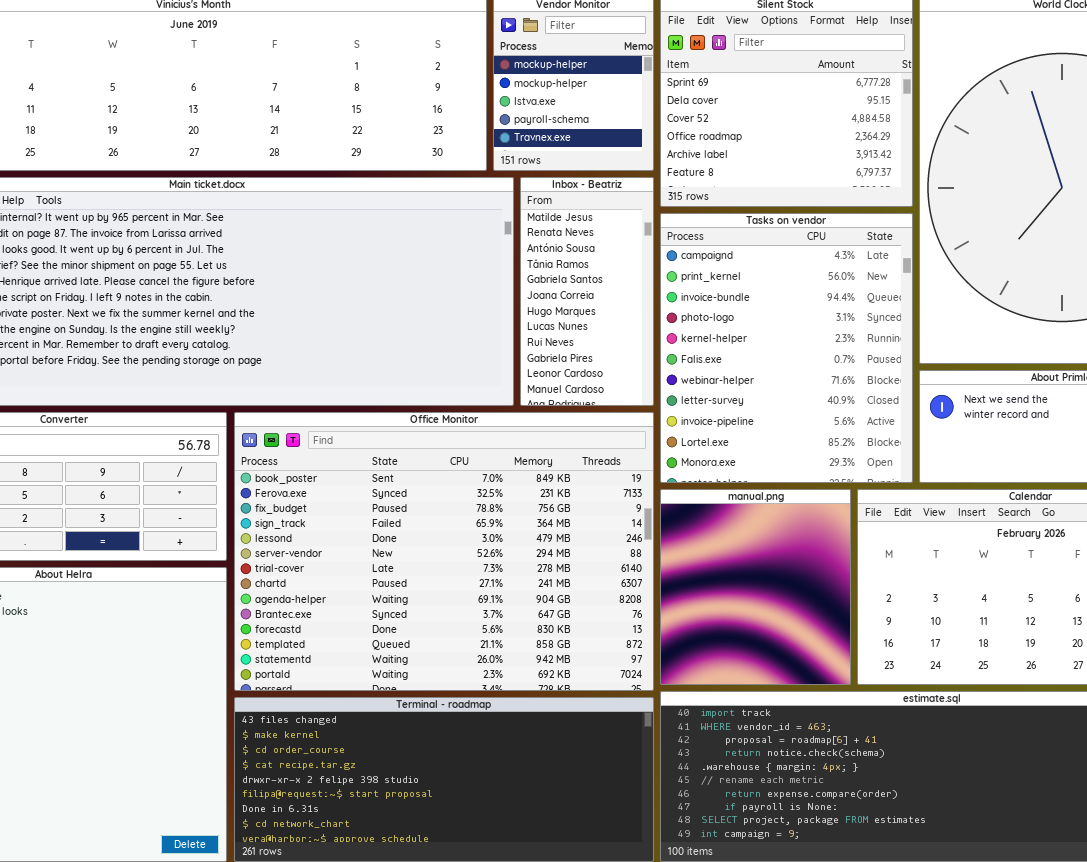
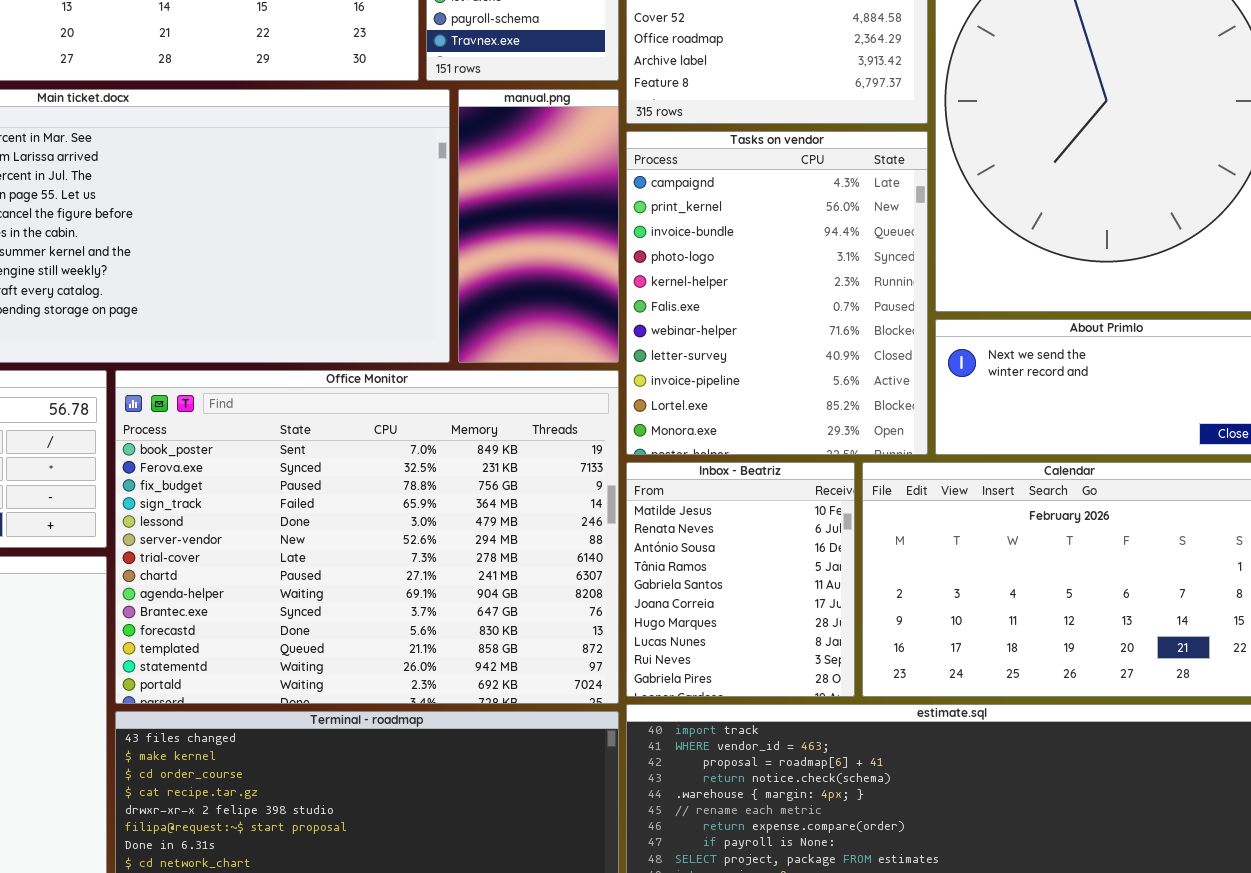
Inbox - Beatriz: [520,177,654,406] -> [626,462,855,697], moved, resized
manual.png: [660,489,851,685] -> [458,89,619,363], moved, resized

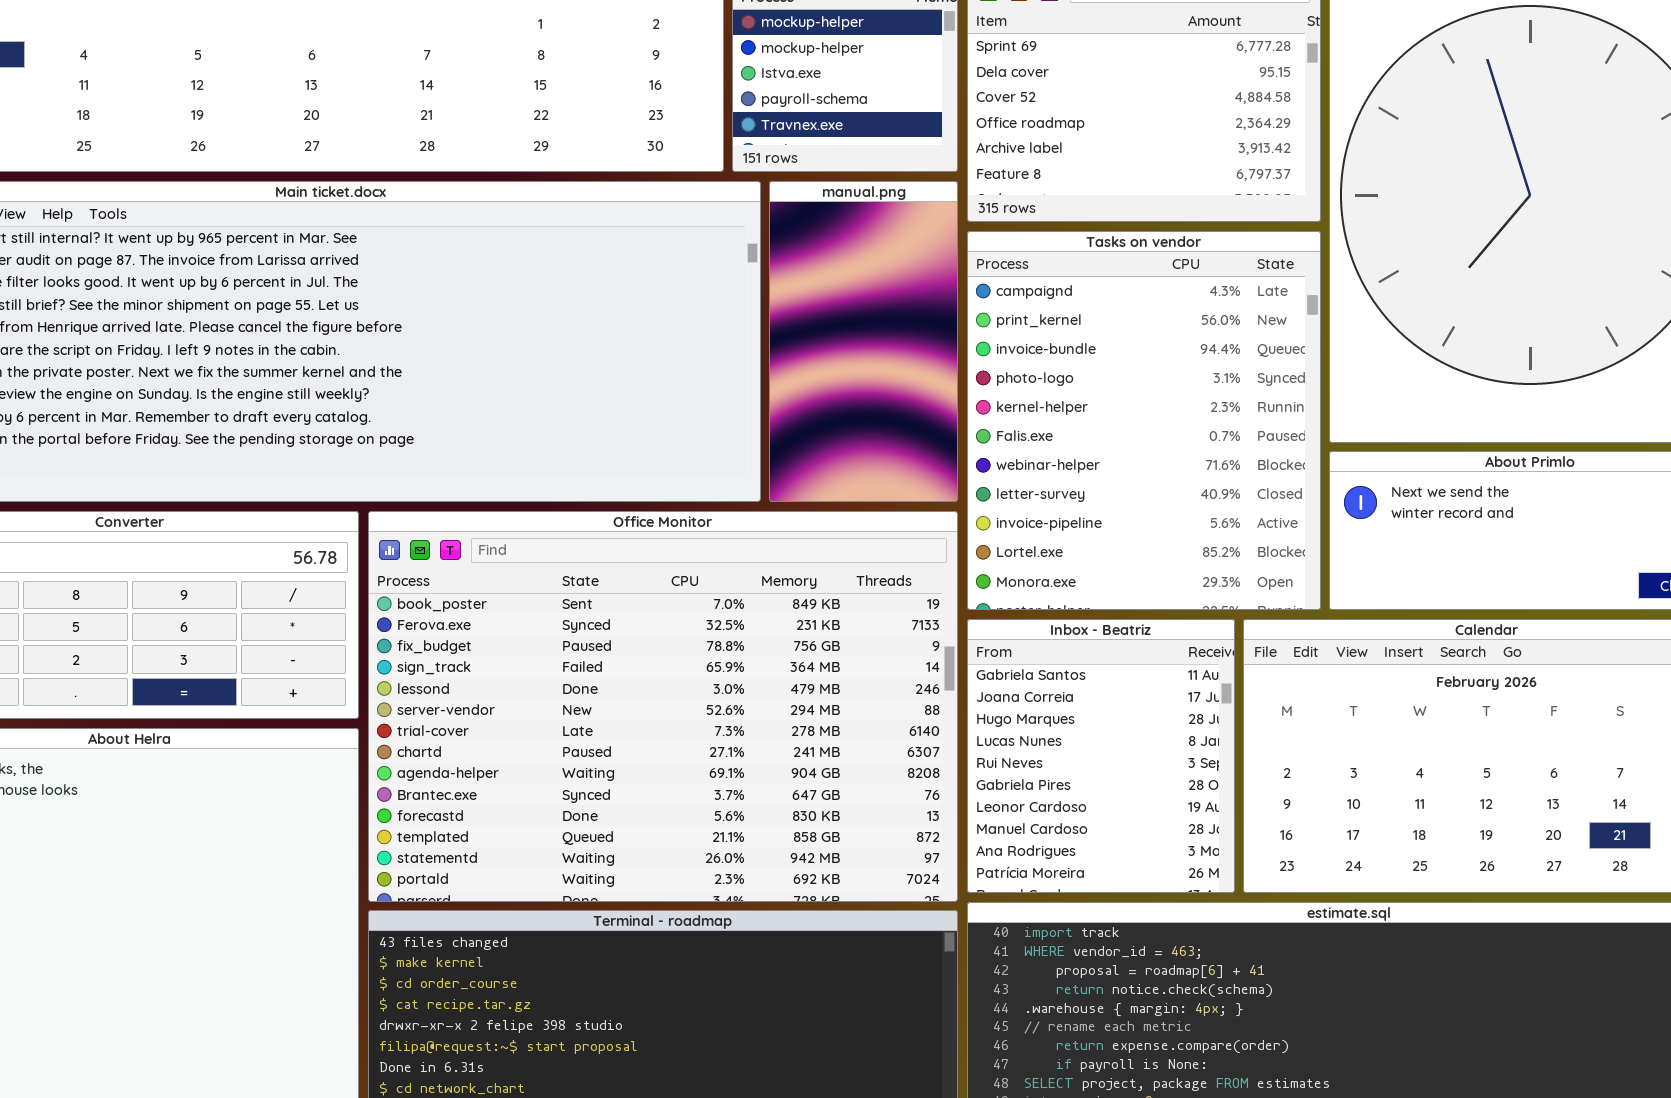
Inbox - Beatriz: [626,462,855,697] -> [967,619,1235,893], scrolled down 4 rows

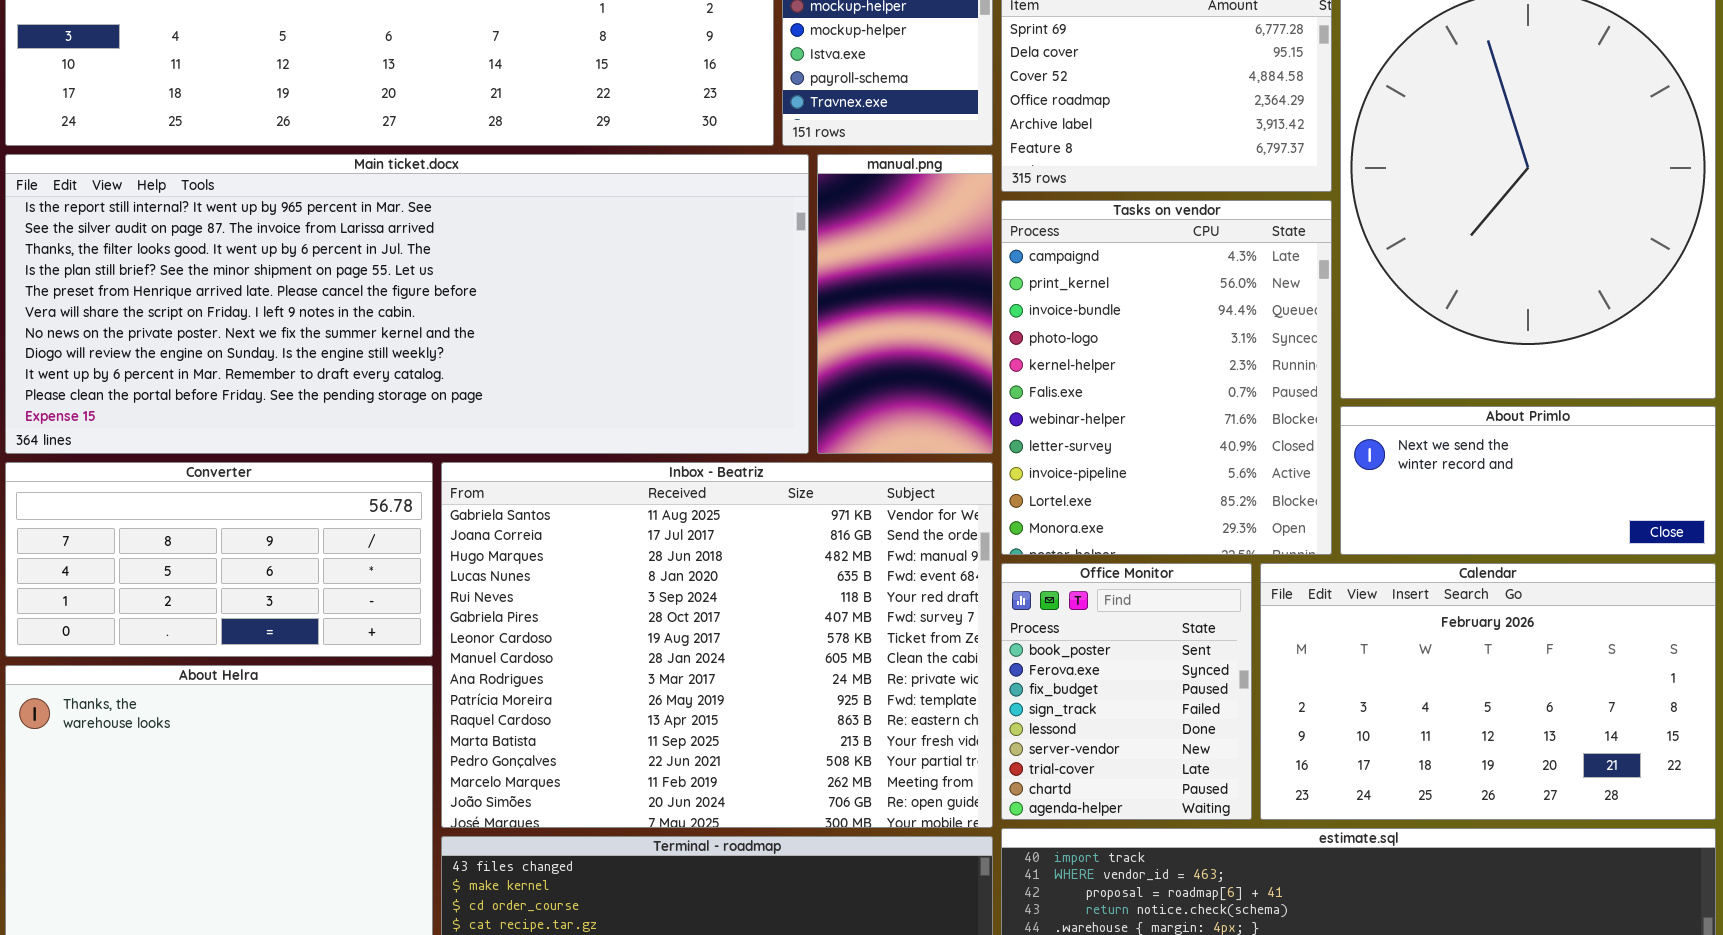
Office Monitor: [368,511,958,902] -> [1001,563,1252,820], moved, resized
Inbox - Beatriz: [967,619,1235,893] -> [441,462,993,828], moved, resized

